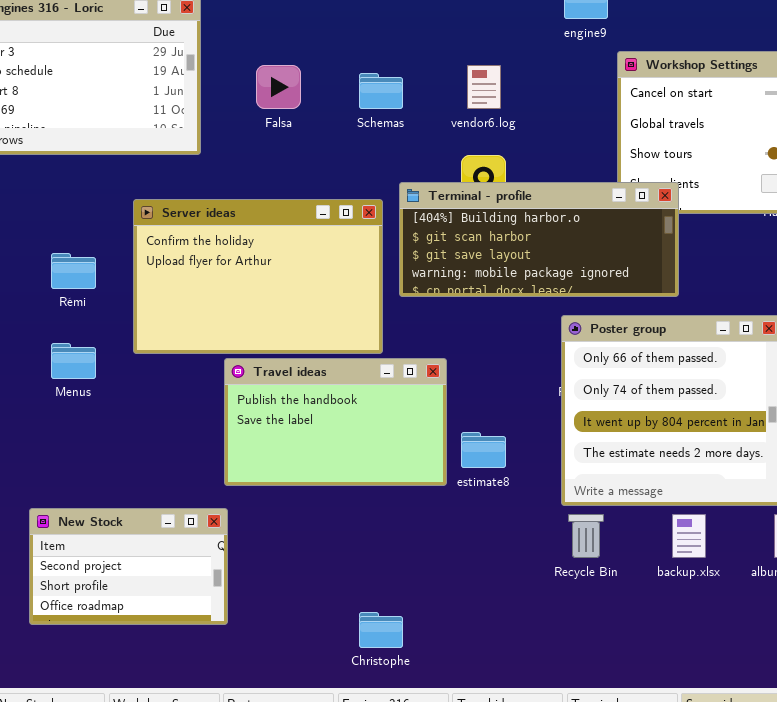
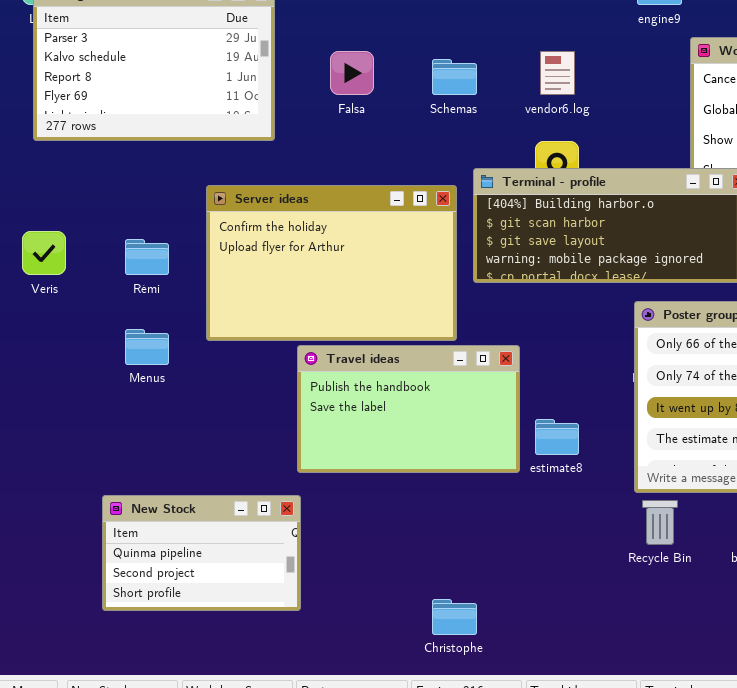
New Stock: [29,508,228,625] -> [102,495,301,611], scrolled up 1 row

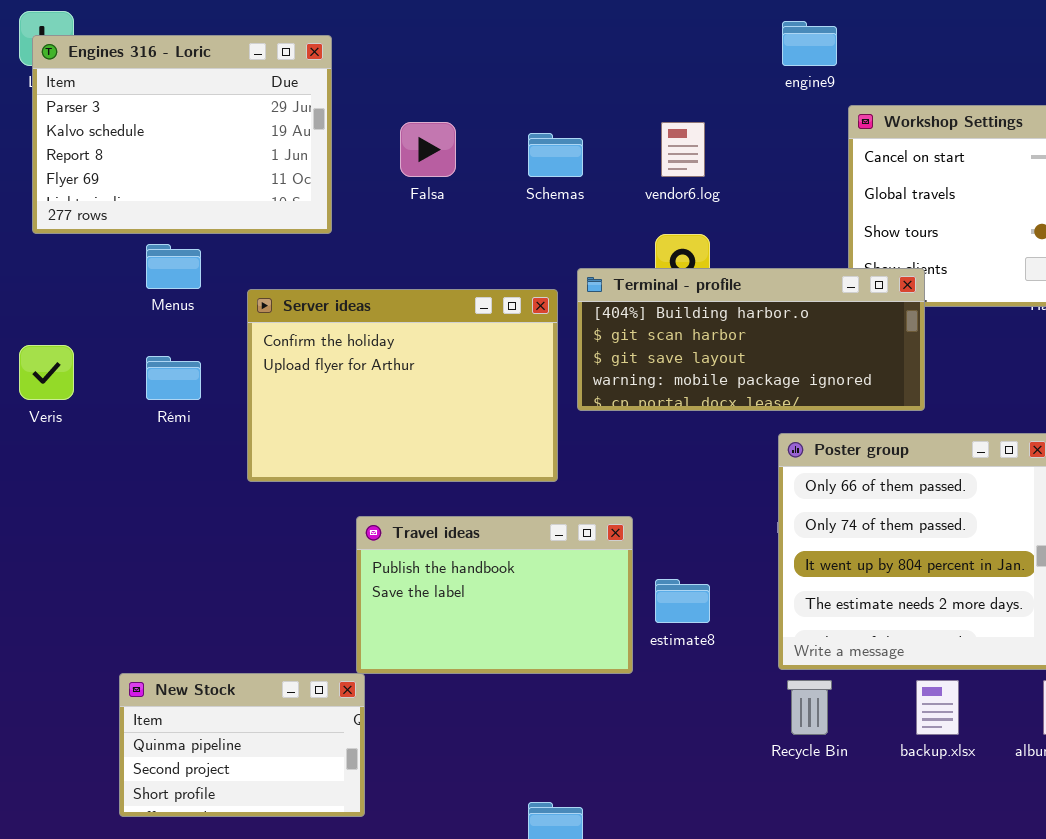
Menus: [125,329,169,365] -> [146,244,201,289], moved
Travel ideas: [297,345,520,473] -> [356,516,633,674], moved

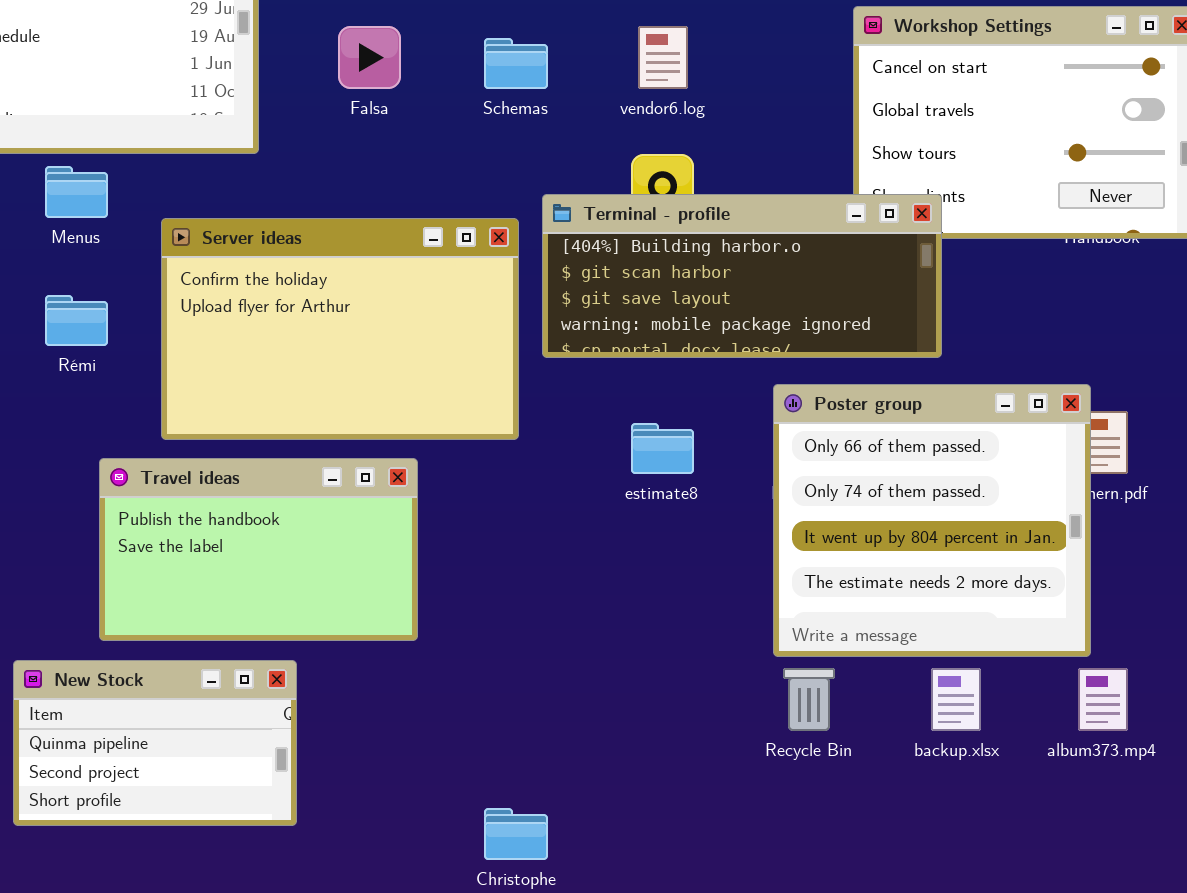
Travel ideas: [356,516,633,674] -> [99,458,418,641], moved
estimate8: [655,579,710,623] -> [631,423,694,474], moved

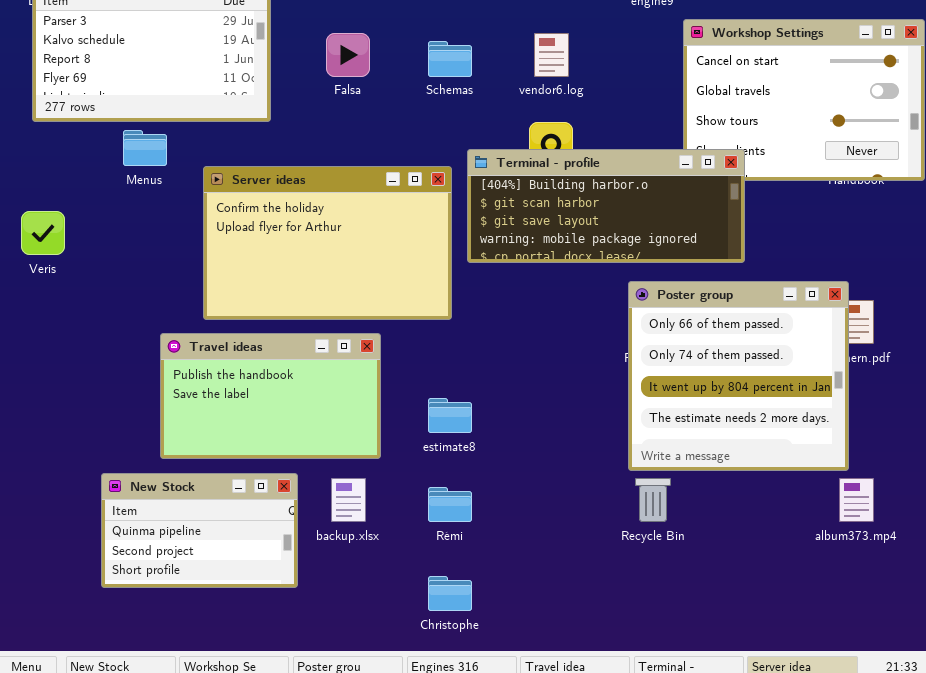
Rémi: [45,295,108,346] -> [428,487,472,522], moved
estimate8: [631,423,694,474] -> [428,398,472,433], moved
backup.xlsx: [931,668,981,731] -> [331,478,366,522], moved

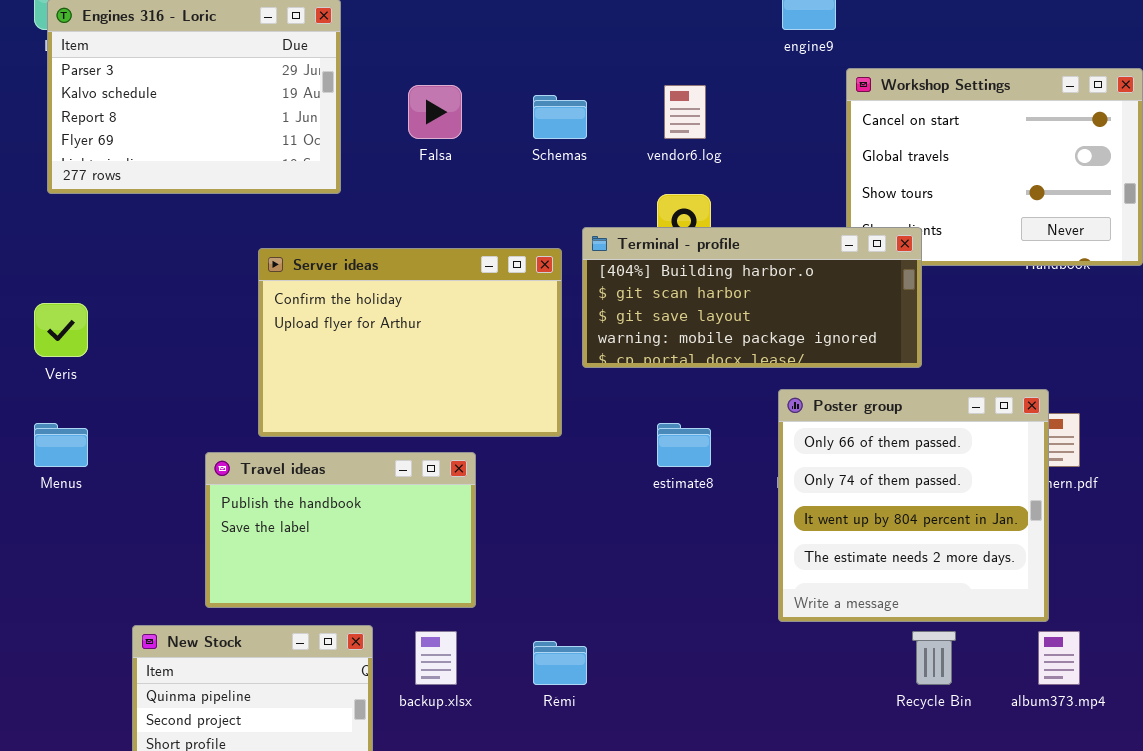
Menus: [123,130,167,166] -> [34,423,88,467], moved
estimate8: [428,398,472,433] -> [657,423,711,467], moved
Recycle Bin: [635,478,671,522] -> [912,631,956,685], moved

